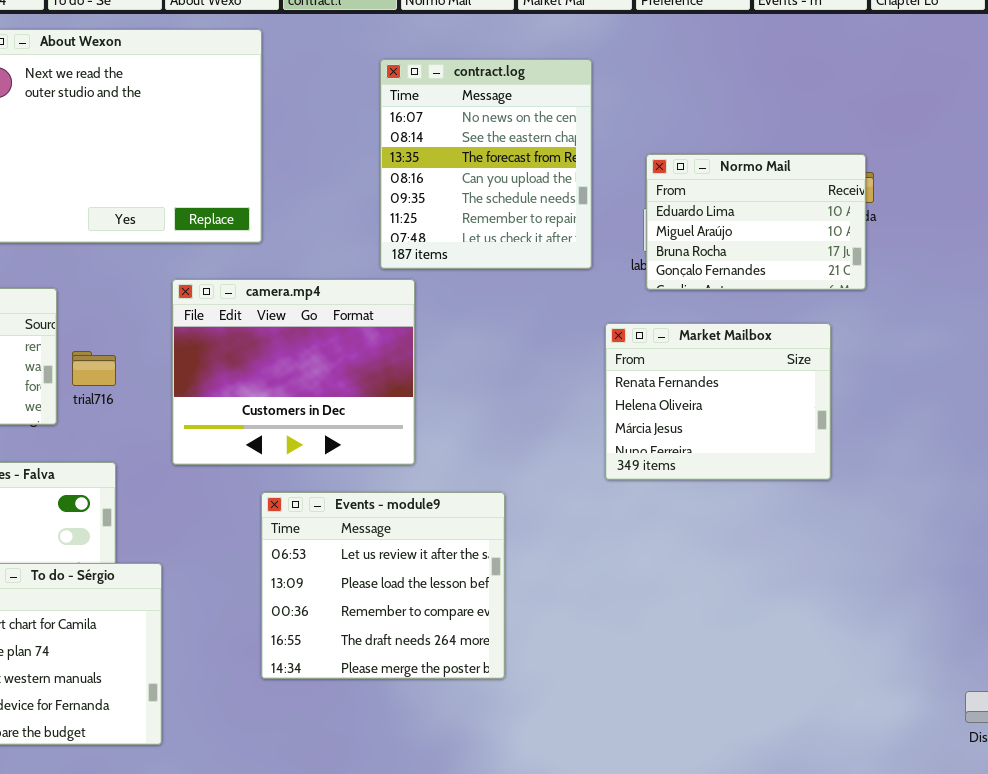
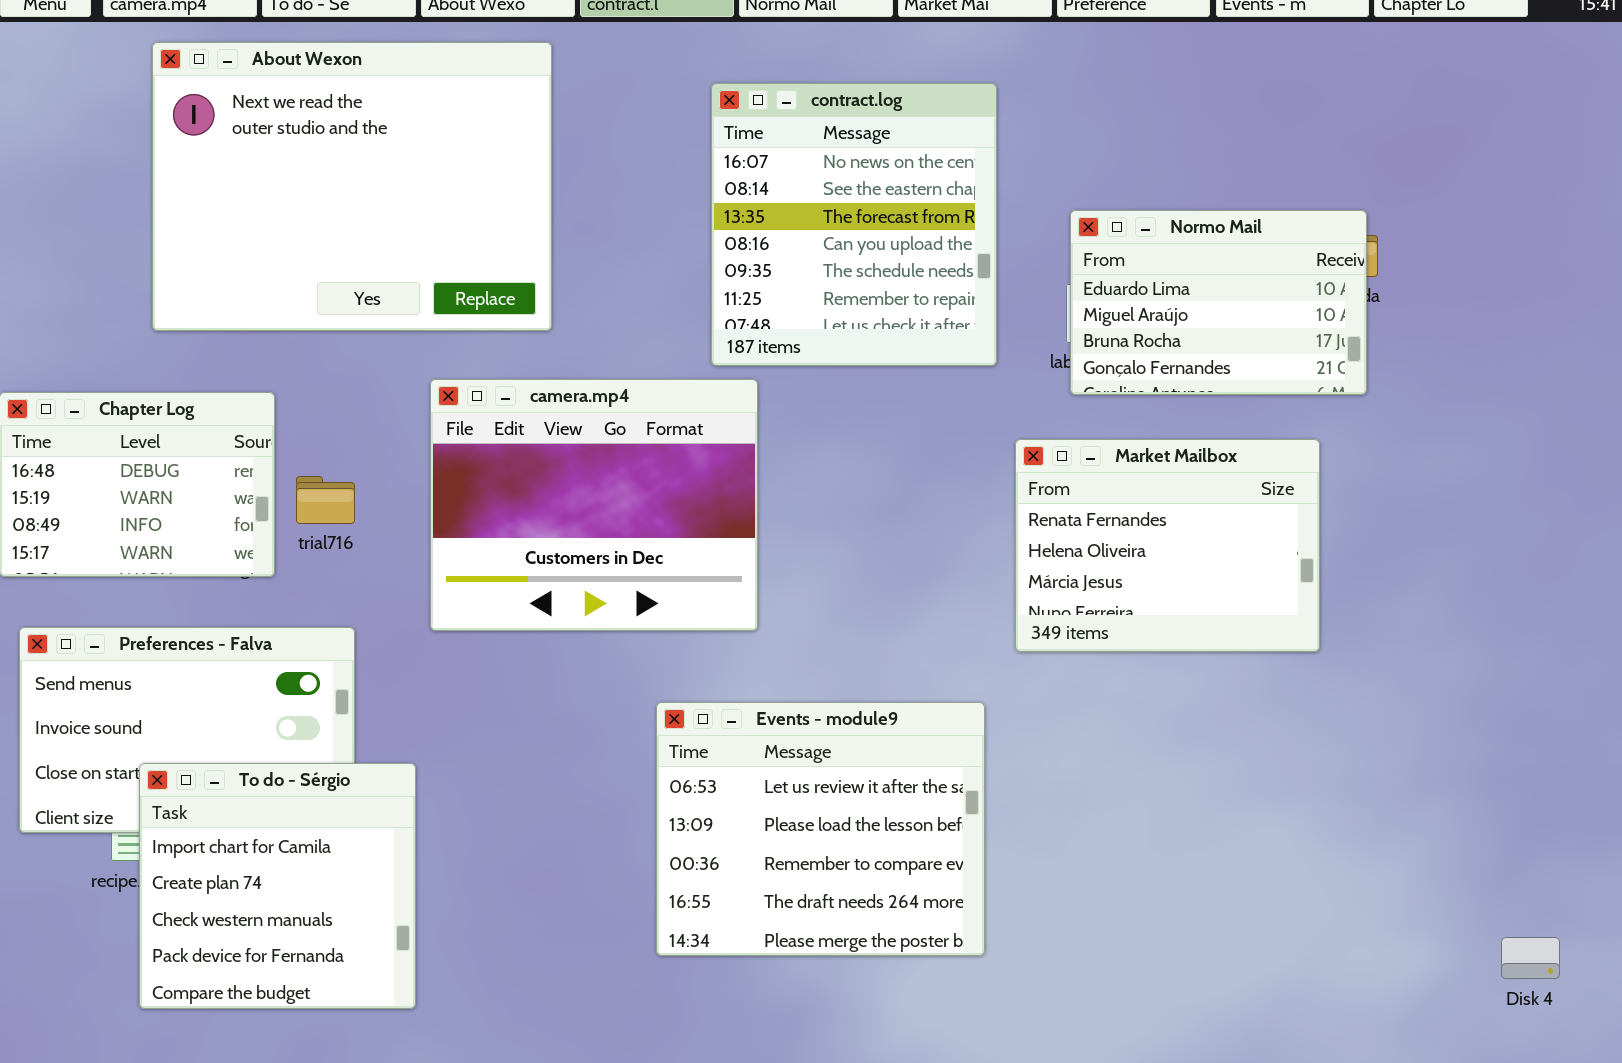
Events - module9: [261,492,505,679] -> [656,702,985,956], moved

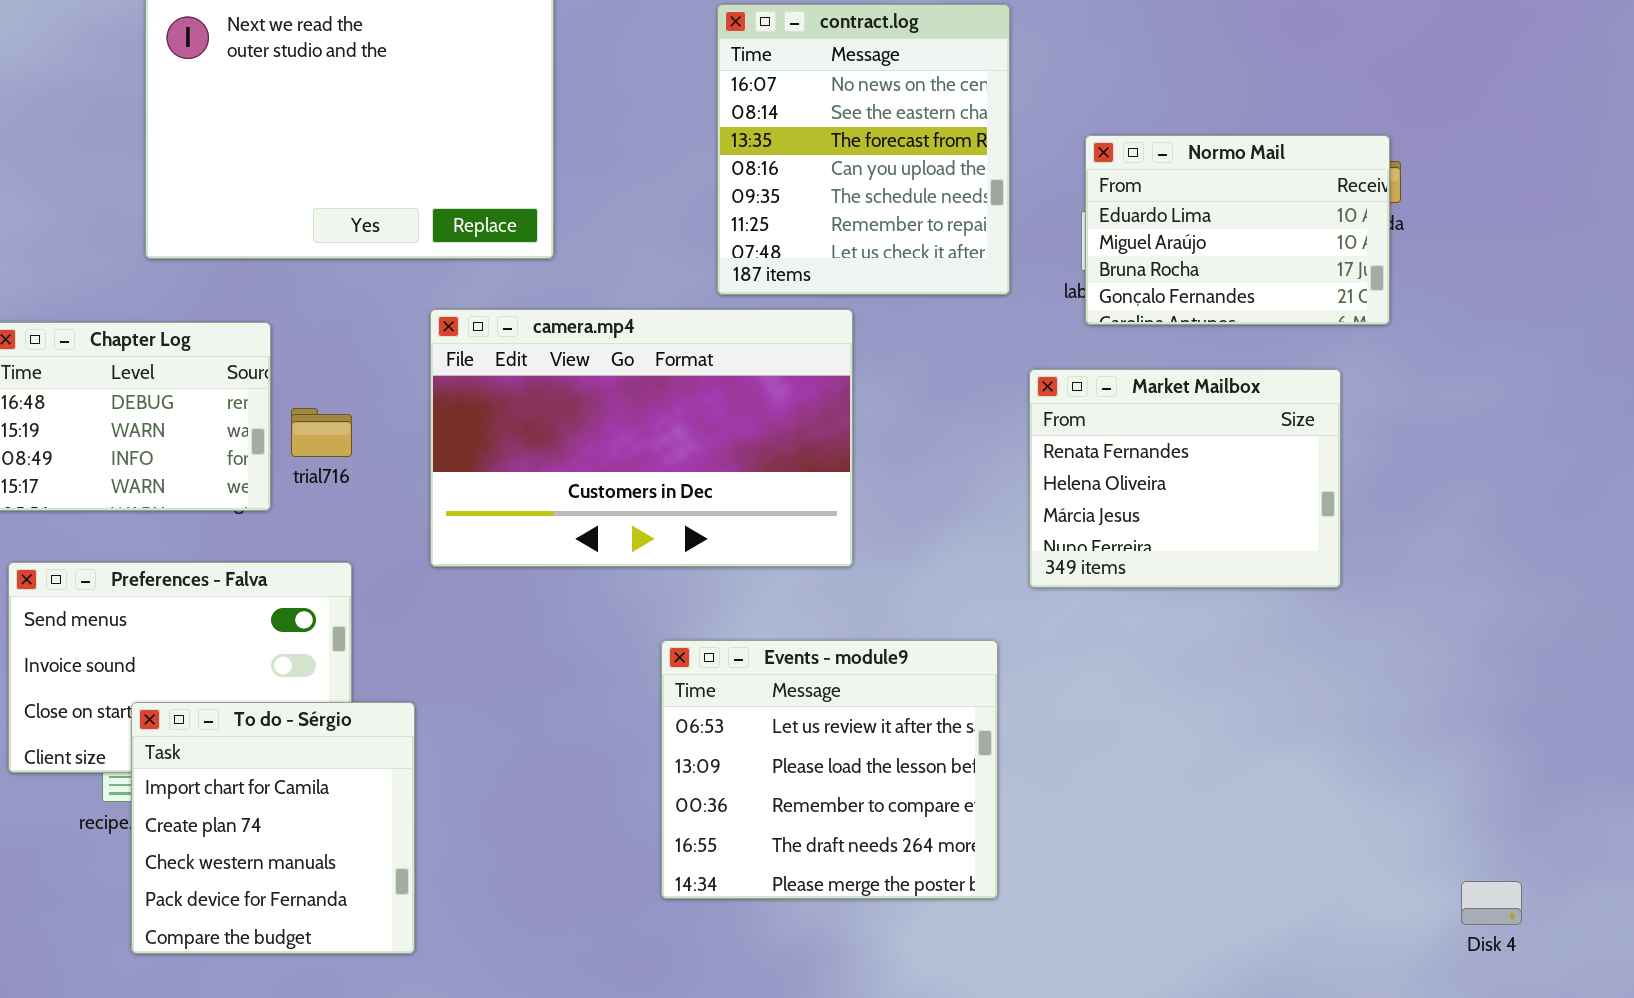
camera.mp4: [430,379,758,631] -> [430,309,853,567], resized
Disk 4: [1501,937,1560,979] -> [1461,881,1522,925], moved

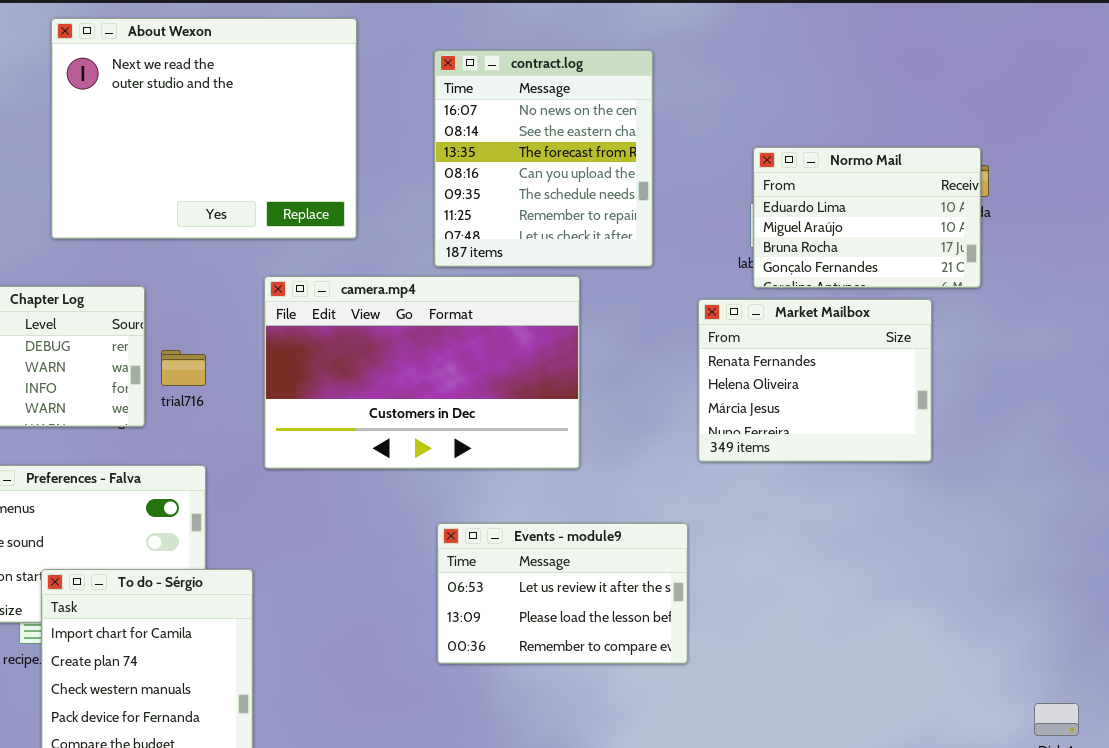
contract.log: [717,4,1010,295] -> [434,50,653,267], moved
Market Mailbox: [1029,369,1341,588] -> [698,299,932,462], moved
Events - module9: [661,640,998,899] -> [437,523,688,664], resized

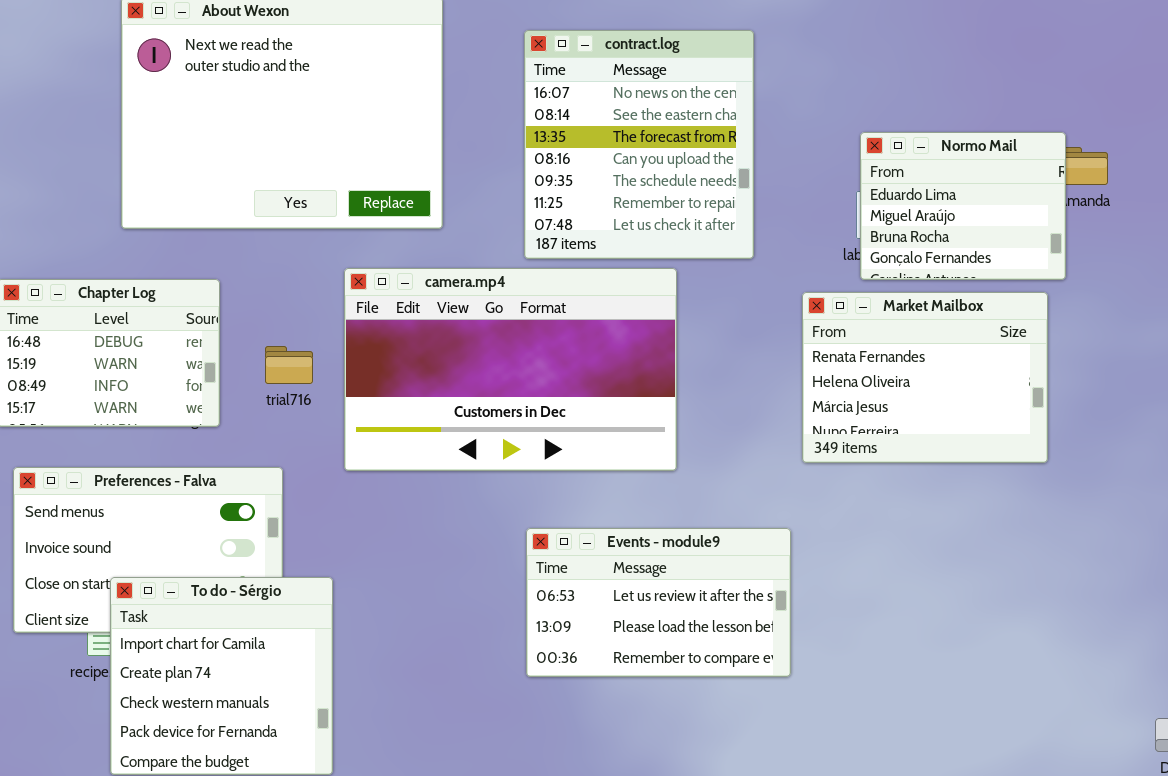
Normo Mail: [753,147,981,288] -> [860,132,1066,280], resized
trial716: [161,350,206,386] -> [265,346,313,384], moved

